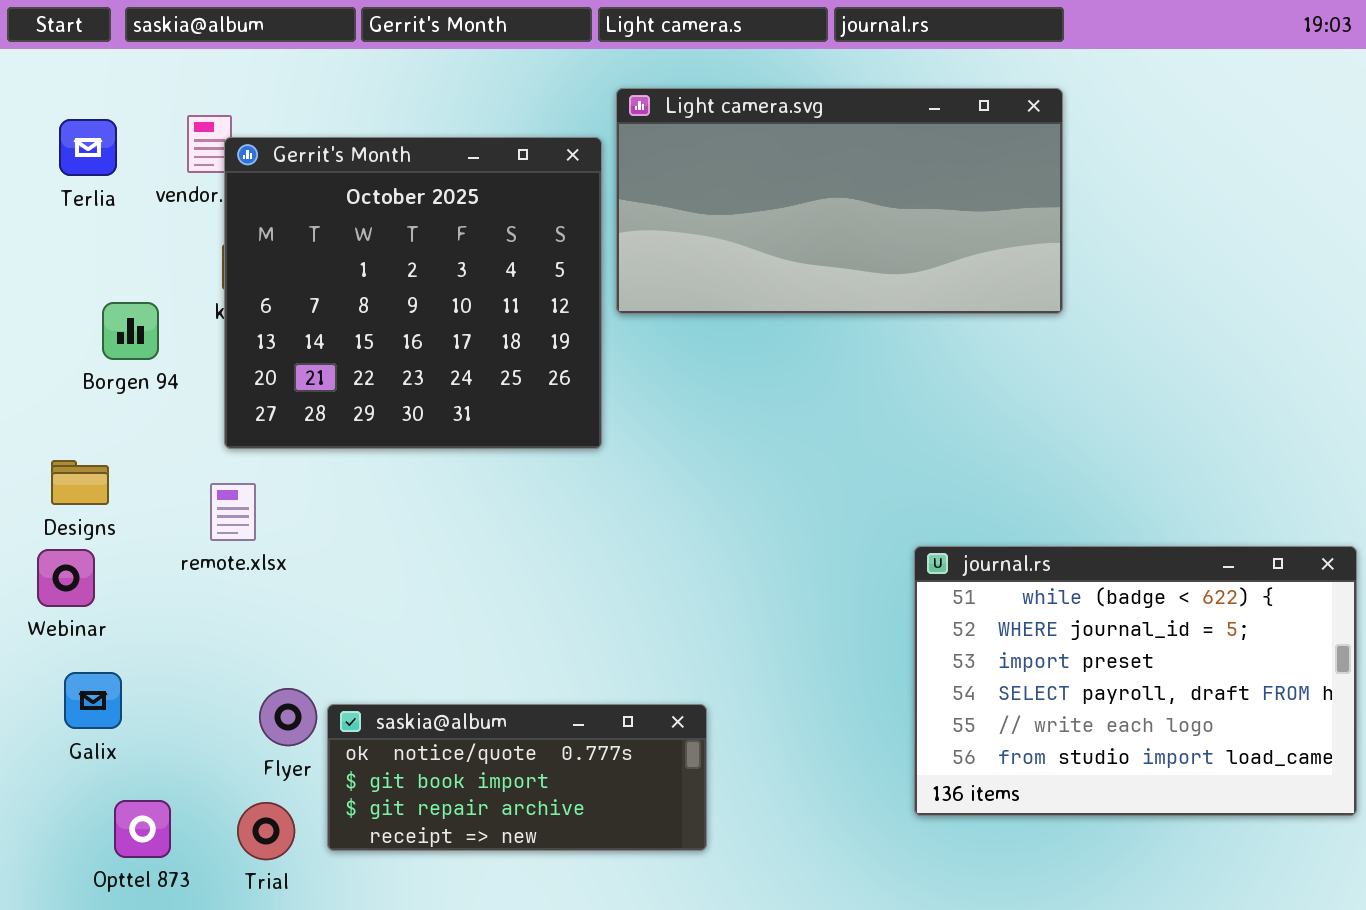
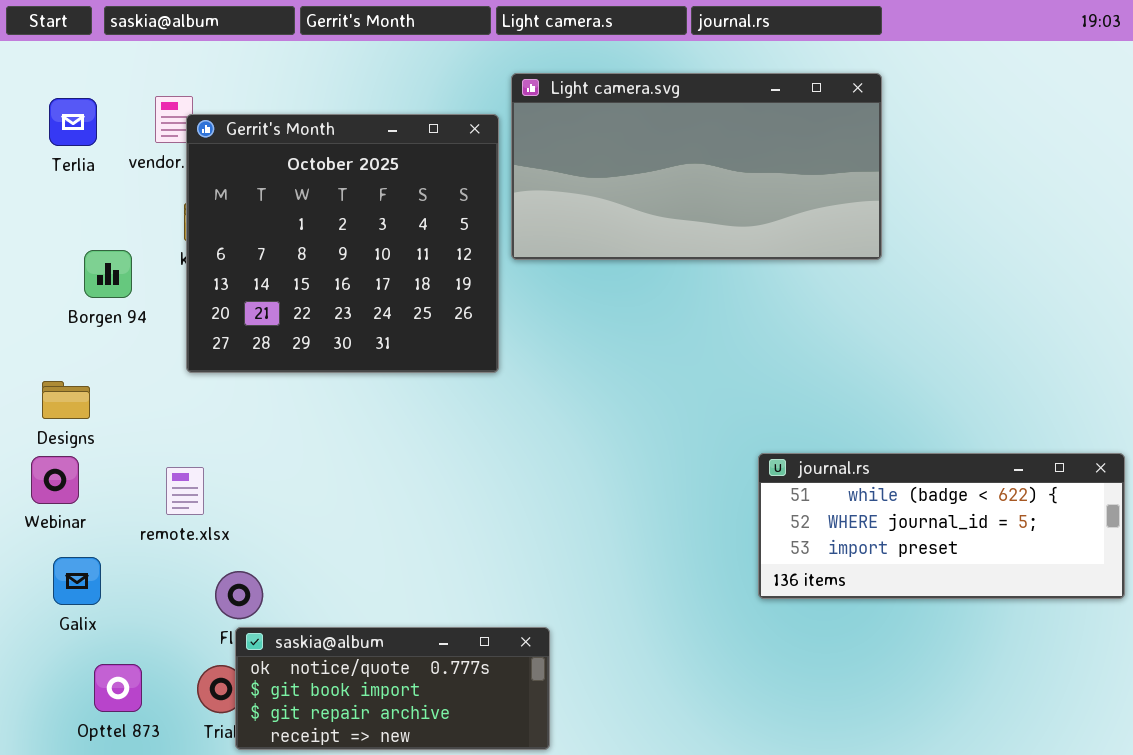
remote.xlsx: [210,483,256,541] -> [166,467,204,515], moved
journal.rs: [914,546,1357,816] -> [758,453,1125,599], resized
saskia@album: [327,704,707,851] -> [235,627,550,750], moved

